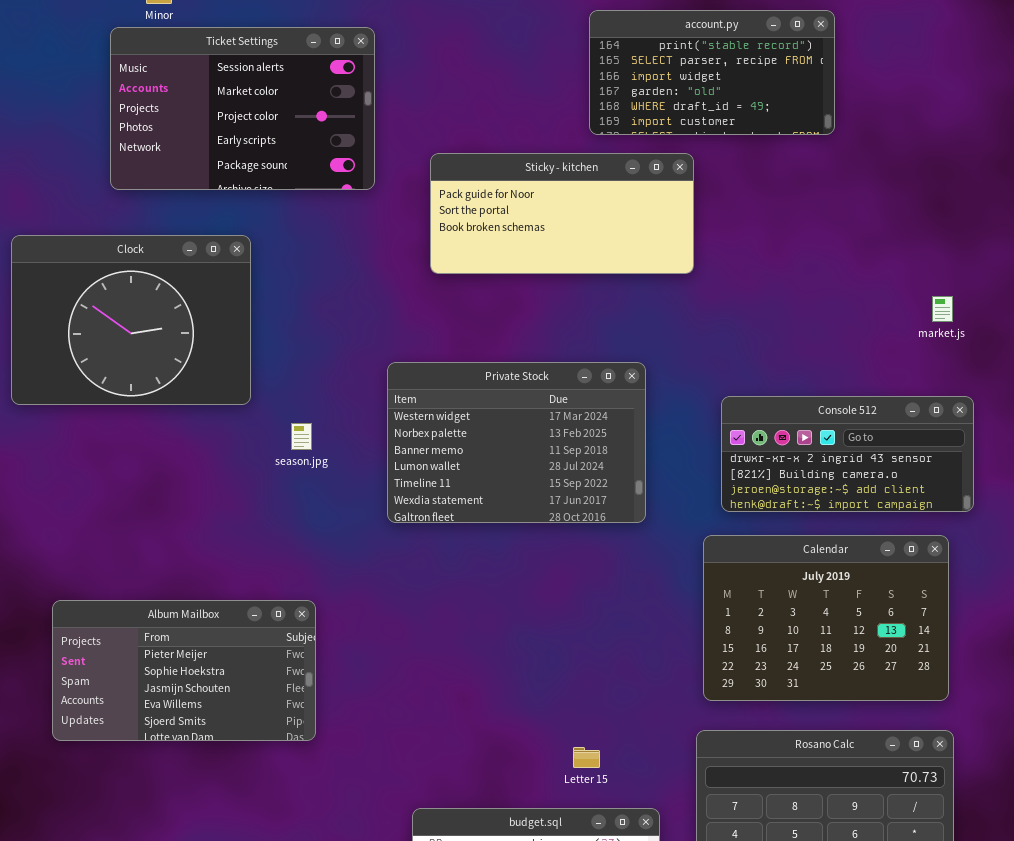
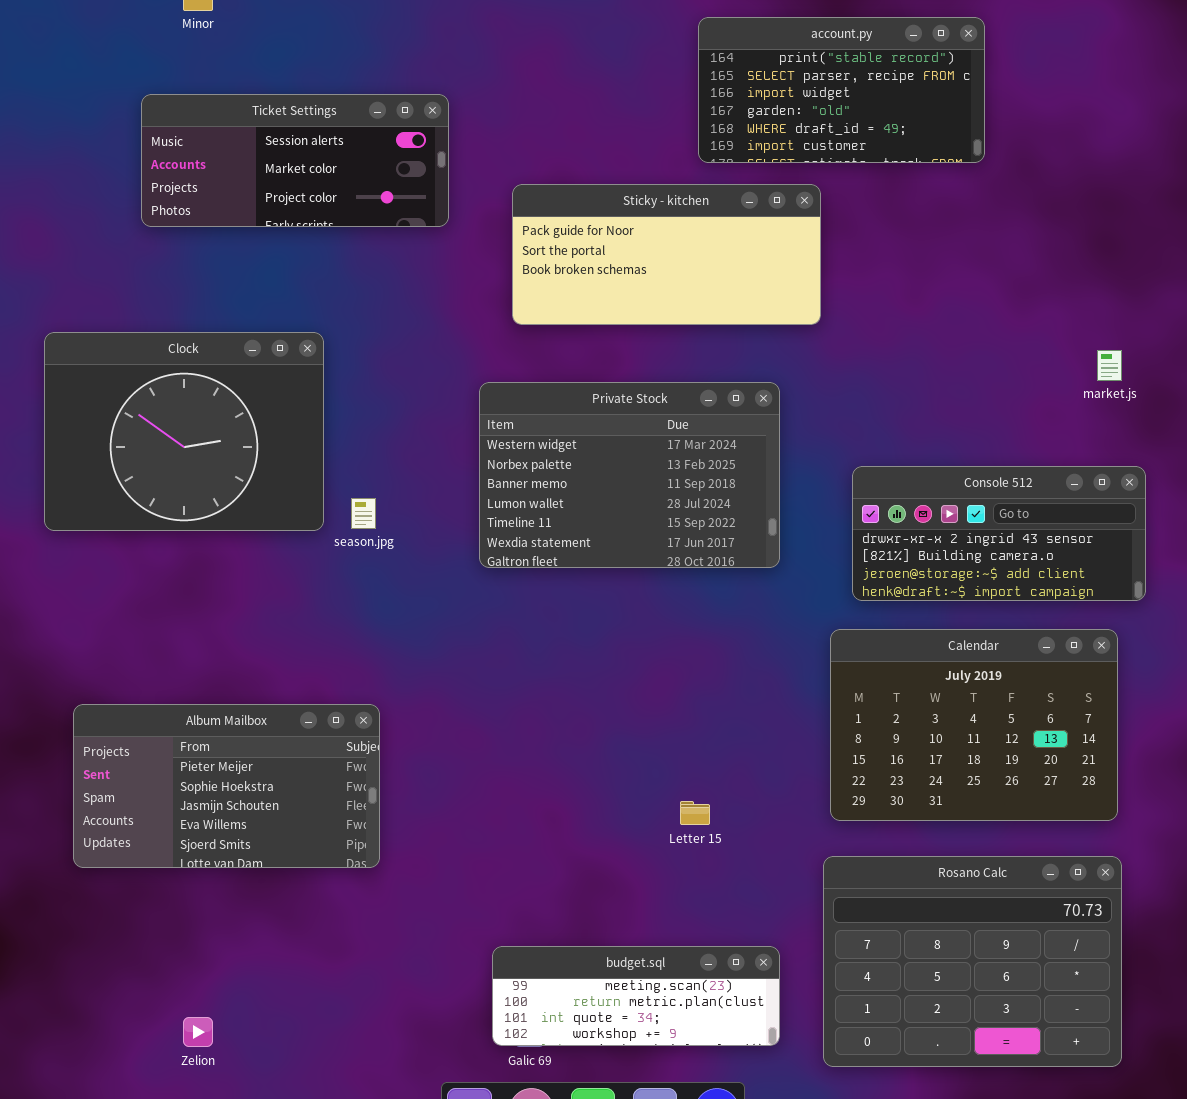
Ticket Settings: [110,27,375,190] -> [141,94,449,227], resized
Clock: [11,235,251,405] -> [44,332,324,531], moved
Private Stock: [387,362,646,523] -> [479,382,780,568], moved
Letter 15: [573,747,600,768] -> [680,801,710,825], moved

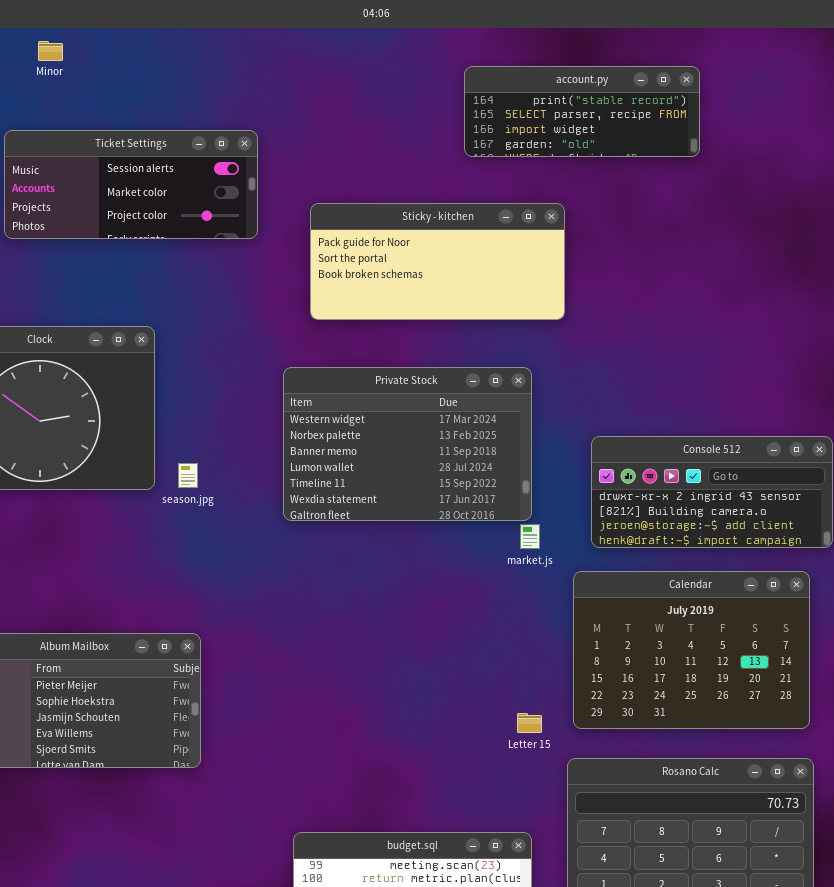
account.py: [698,17,985,163] -> [464,66,700,157], resized
market.js: [1097,350,1122,381] -> [520,524,540,549], moved
Letter 15: [680,801,710,825] -> [517,713,542,733], moved

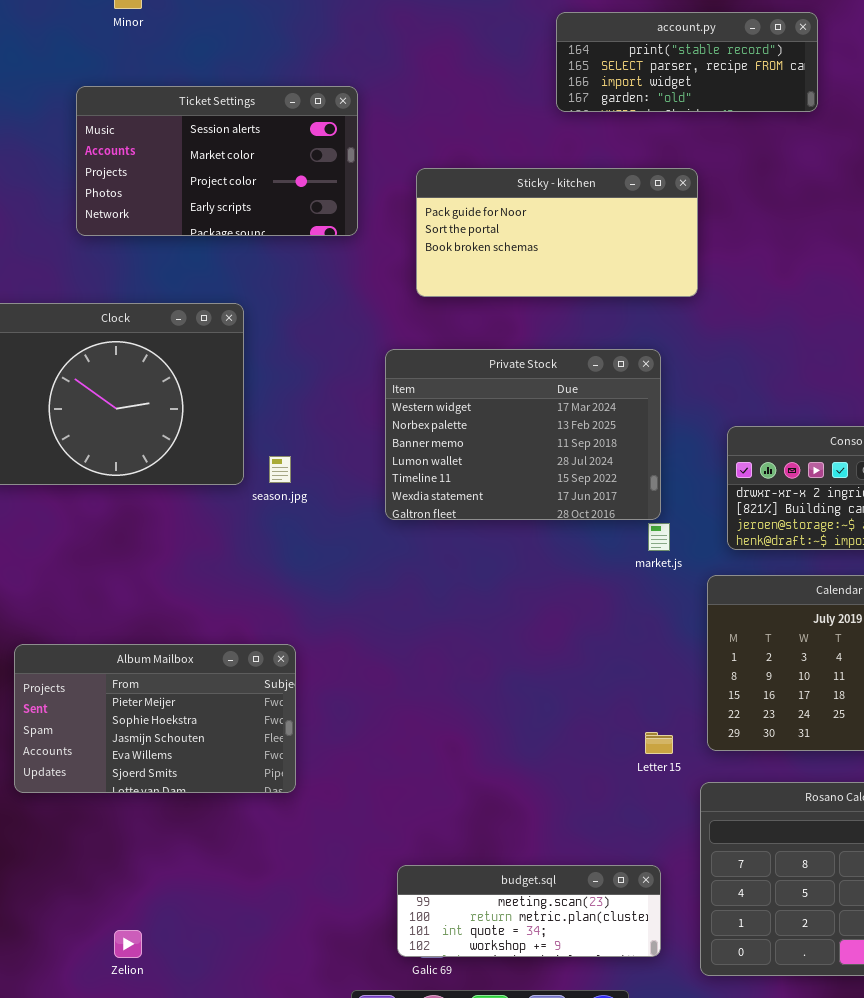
account.py: [464,66,700,157] -> [556,12,818,112], moved
Ticket Settings: [4,130,258,239] -> [76,86,358,236], resized

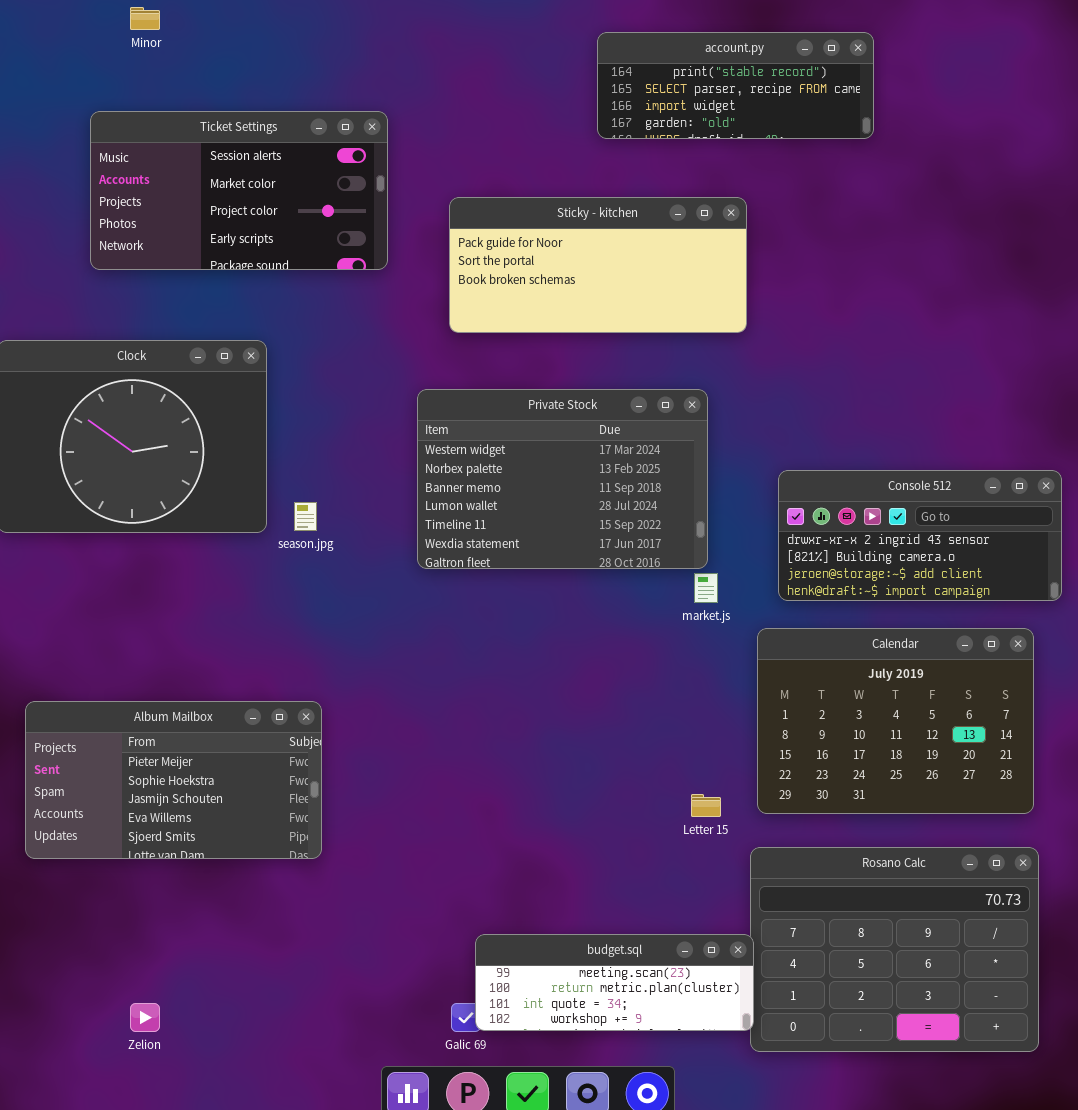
budget.sql: [397,865,661,957] -> [475,934,754,1031], moved

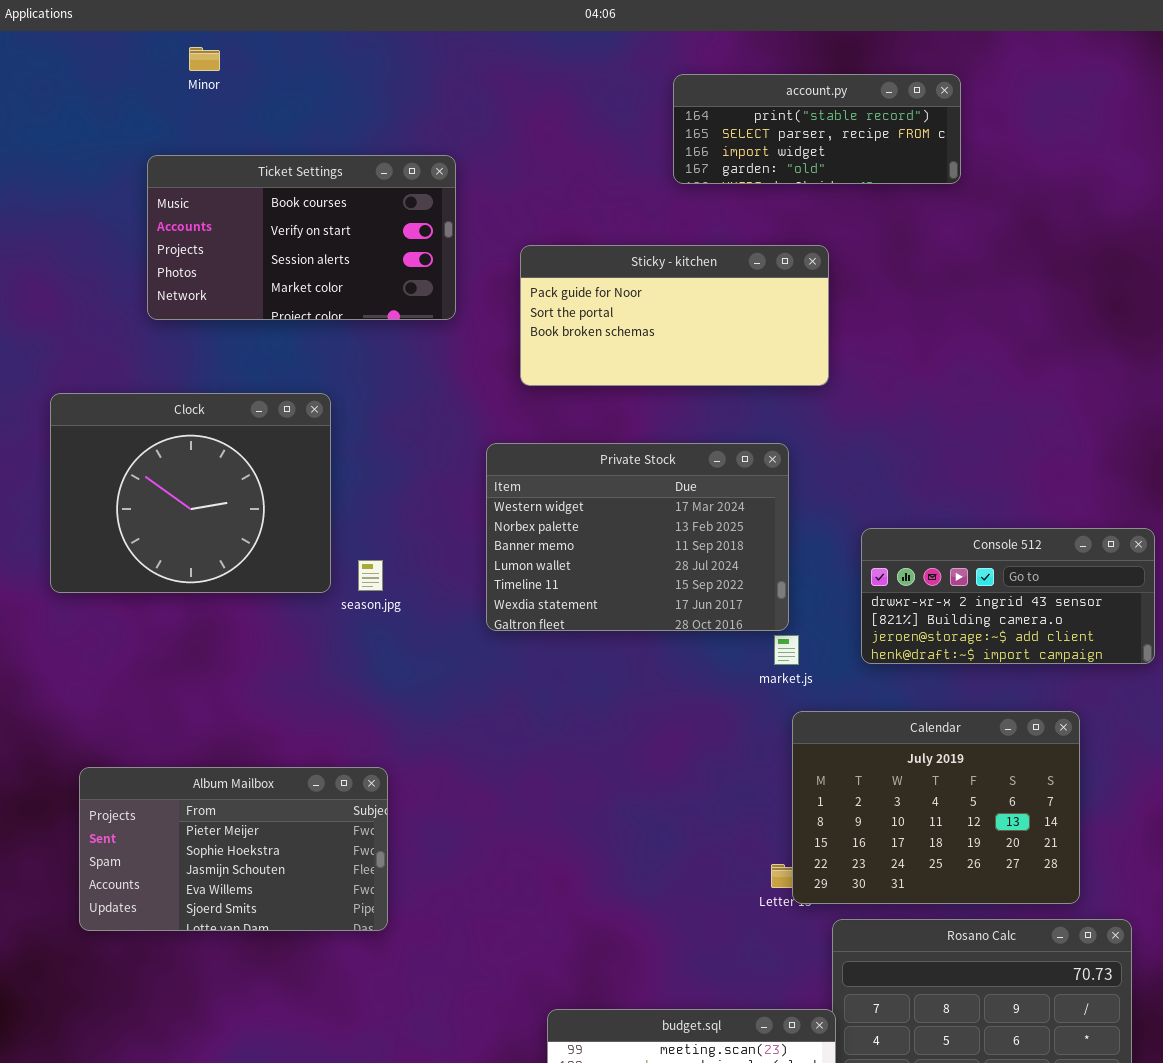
Ticket Settings: [90,111,388,270] -> [147,155,456,320], scrolled up 2 rows
Calendar: [757,628,1034,814] -> [792,711,1080,904], moved

